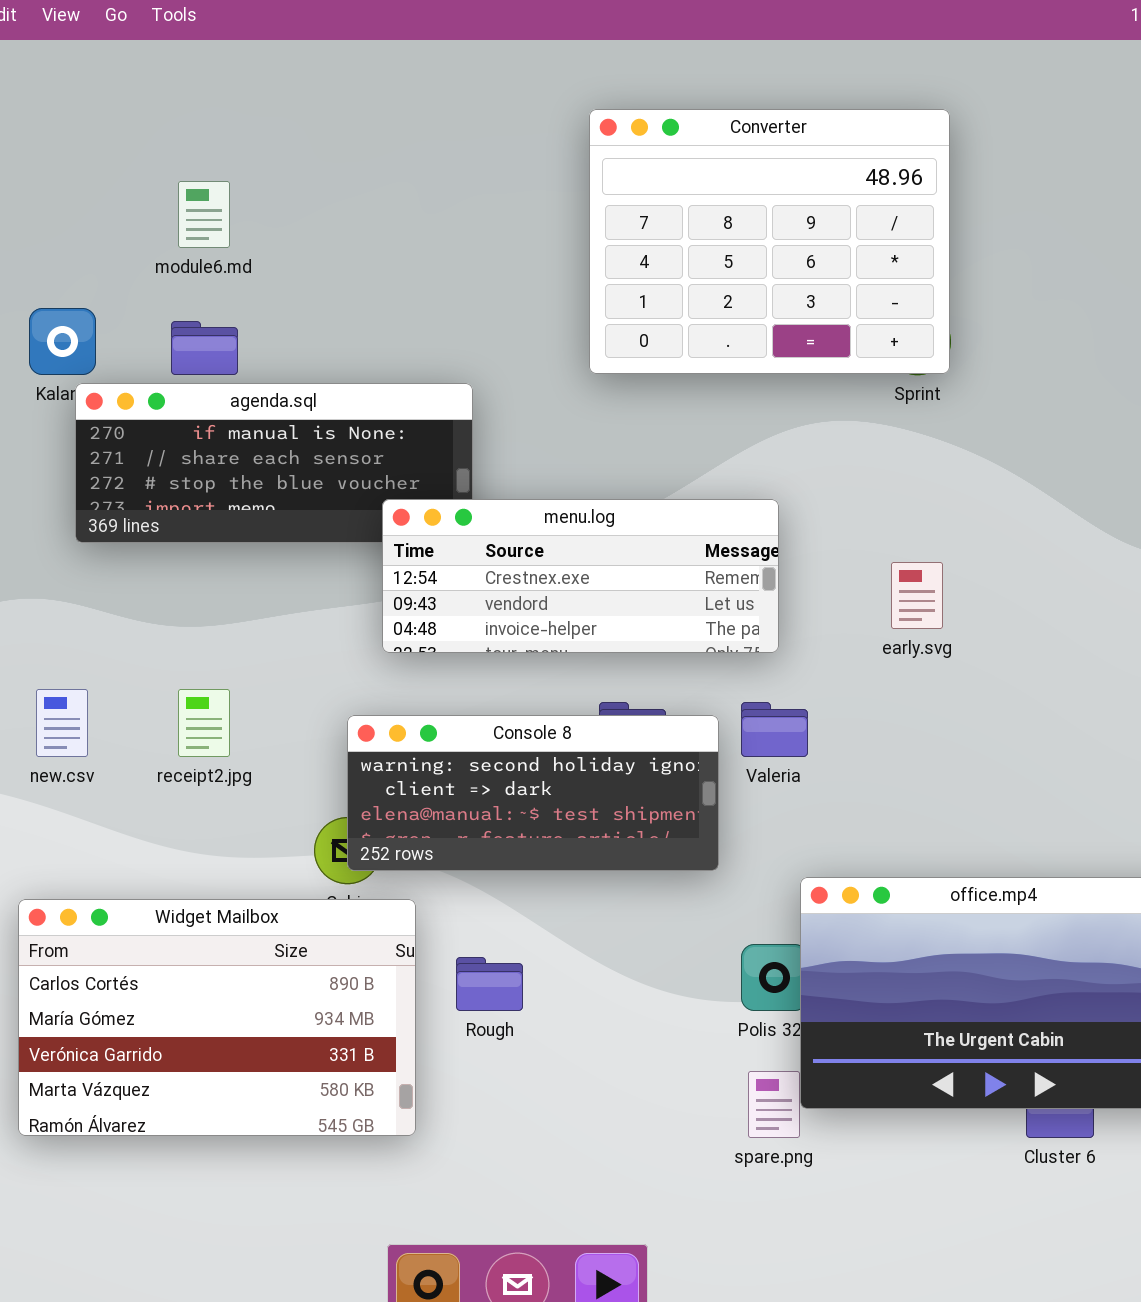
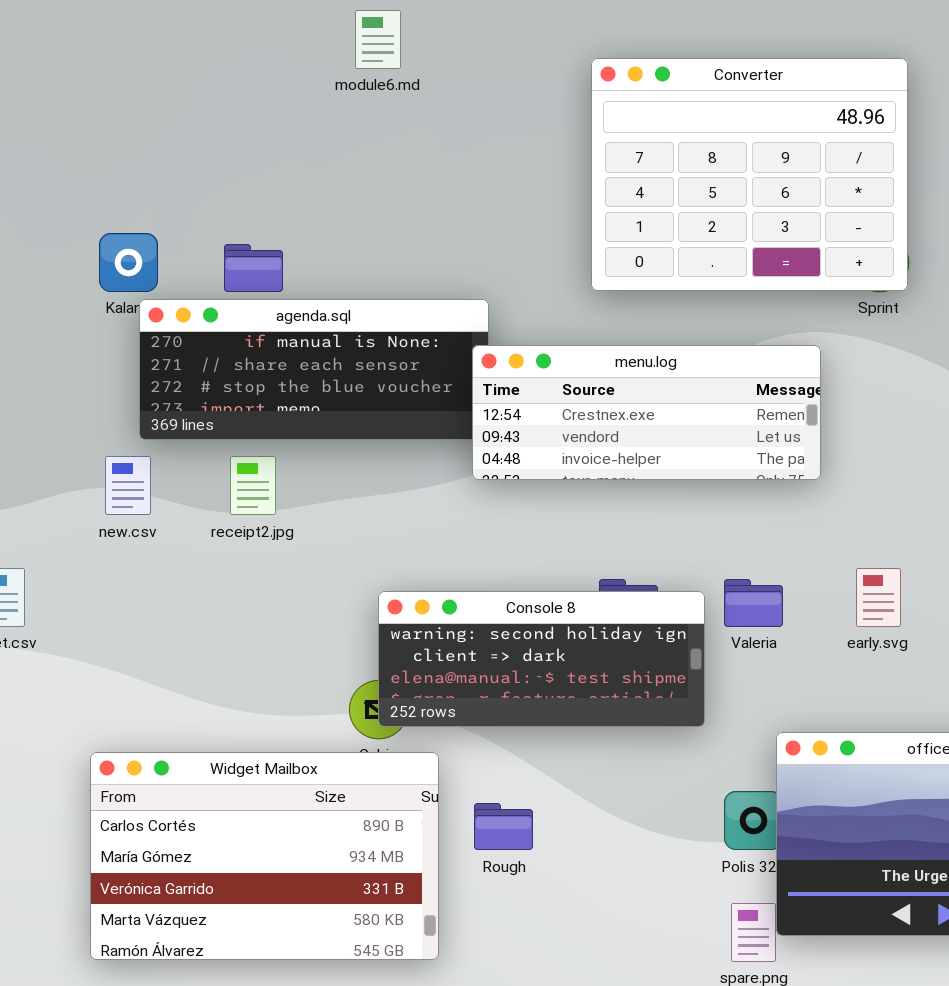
module6.md: [178,181,230,248] -> [355,10,401,69], moved
menu.log: [382,499,779,653] -> [472,345,821,480], moved
early.svg: [891,562,943,629] -> [856,568,901,627], moved
new.csv: [36,689,88,757] -> [105,456,151,515], moved
receipt2.jpg: [178,689,230,757] -> [230,456,276,515], moved

